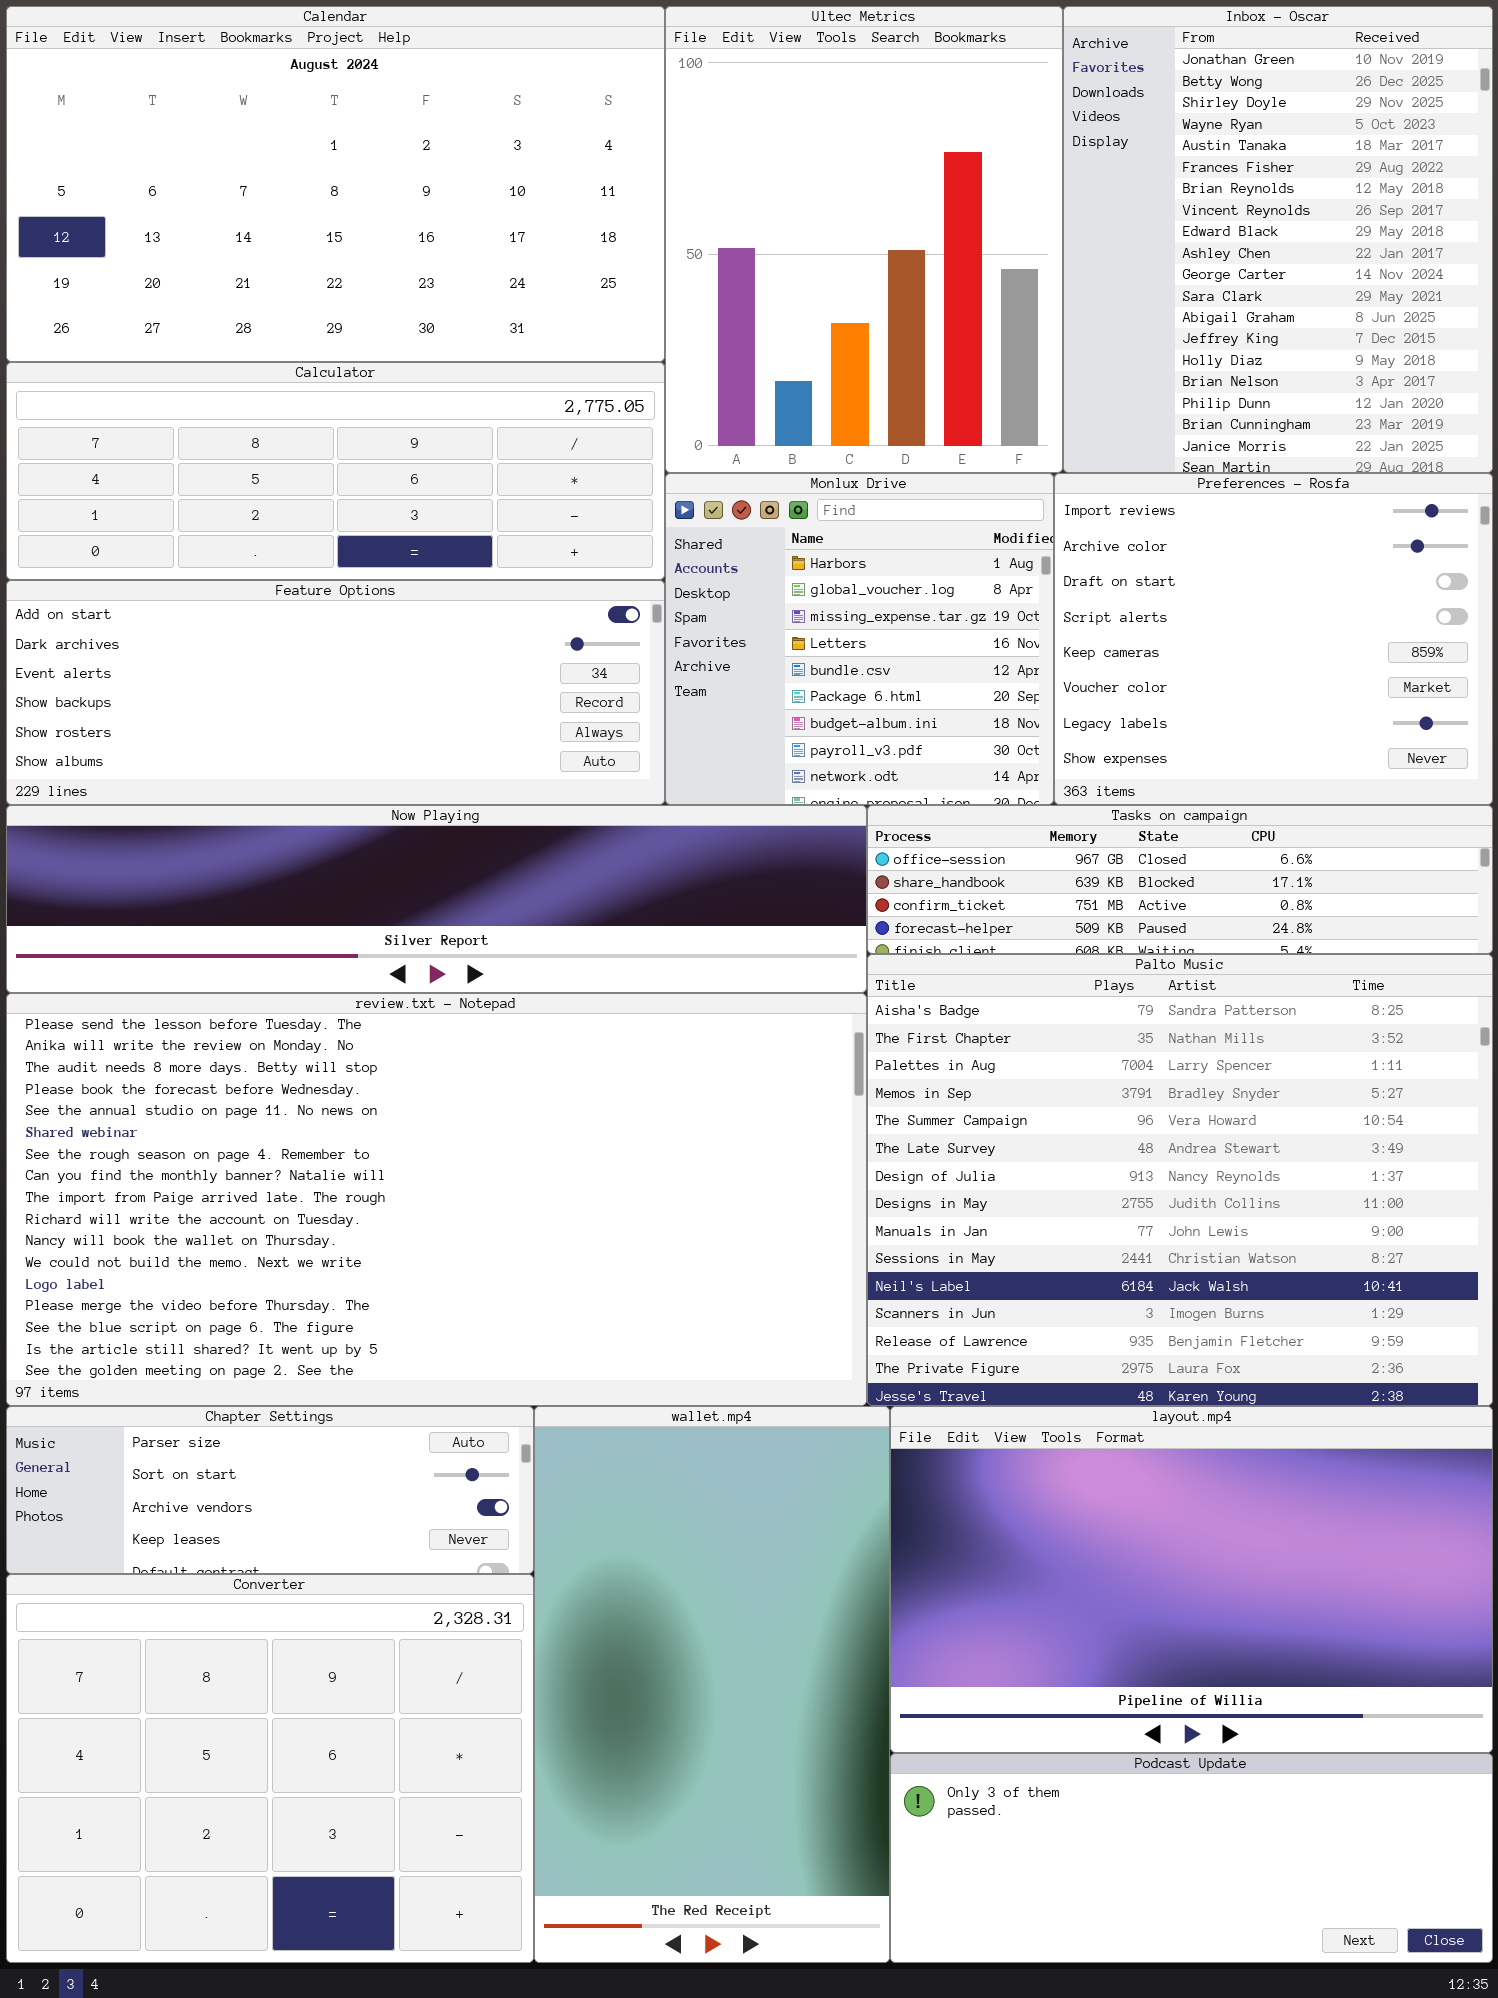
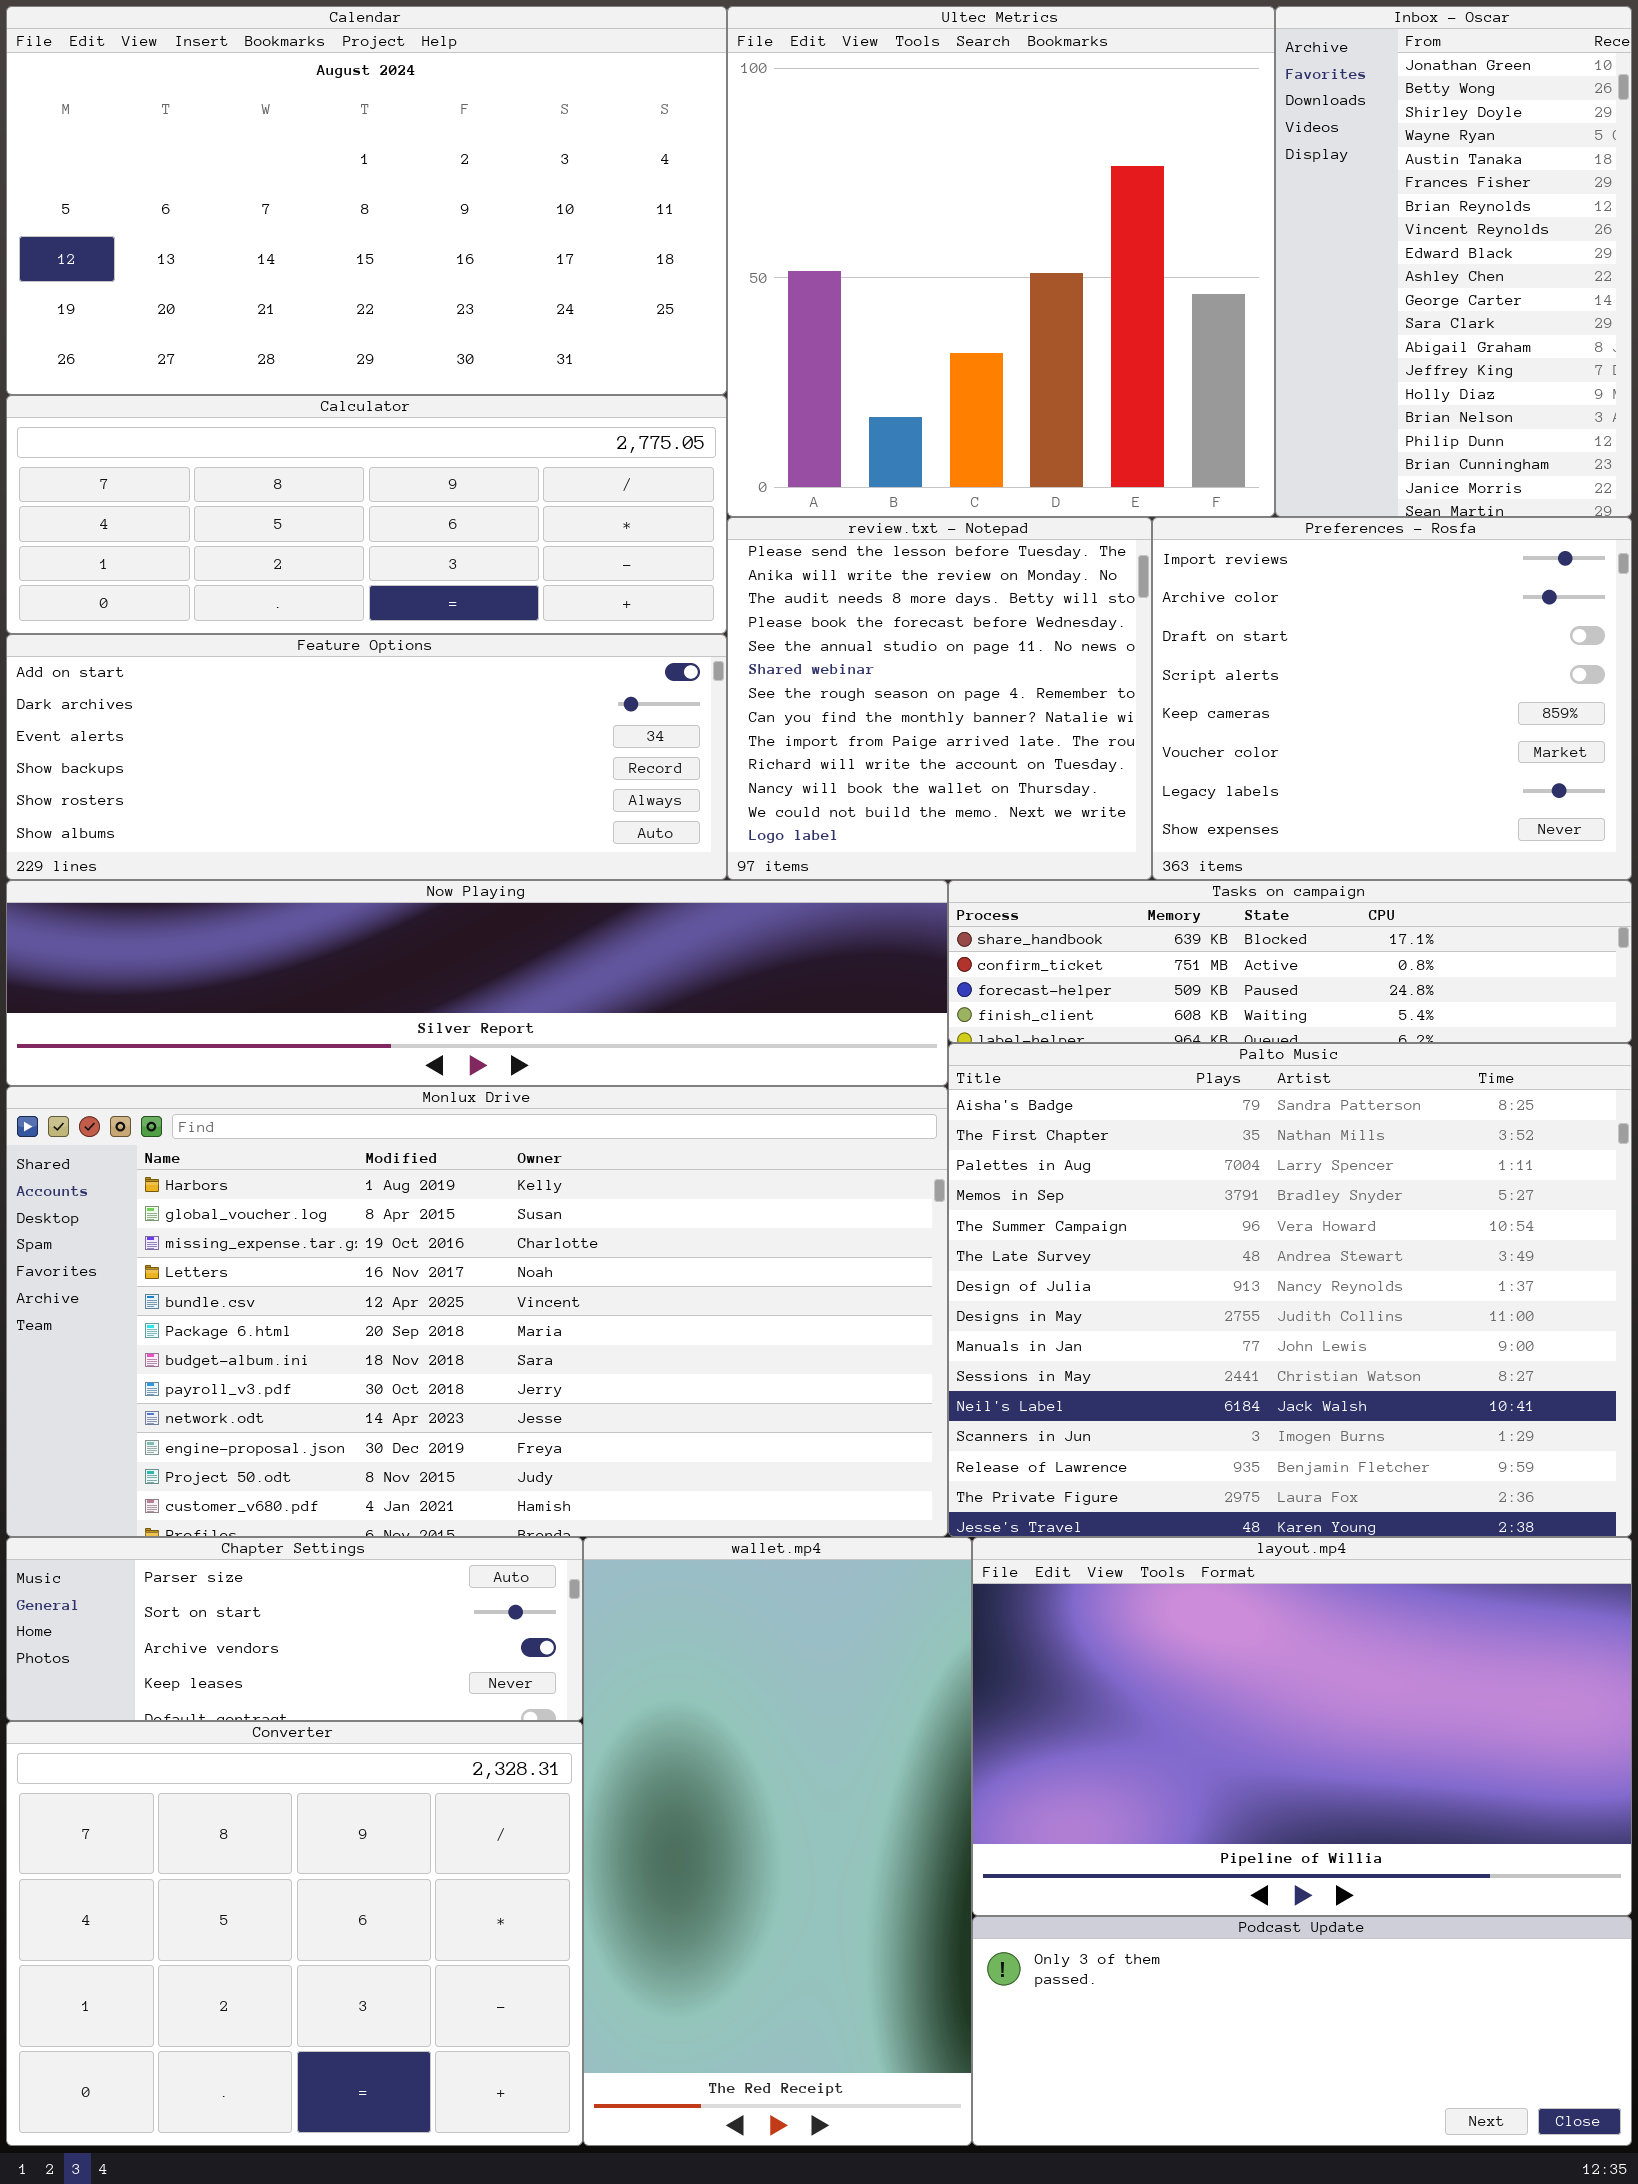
Ultec Metrics: [665,6,1063,473] -> [727,6,1275,517], resized
Inbox - Oscar: [1063,6,1493,473] -> [1275,6,1632,517], resized
Monlux Drive: [665,473,1054,805] -> [6,1086,948,1537], moved, resized
Tasks on campaign: [867,805,1493,954] -> [948,880,1632,1043], scrolled down 1 row
review.txt - Notepad: [6,993,867,1406] -> [727,517,1152,880], moved, resized

